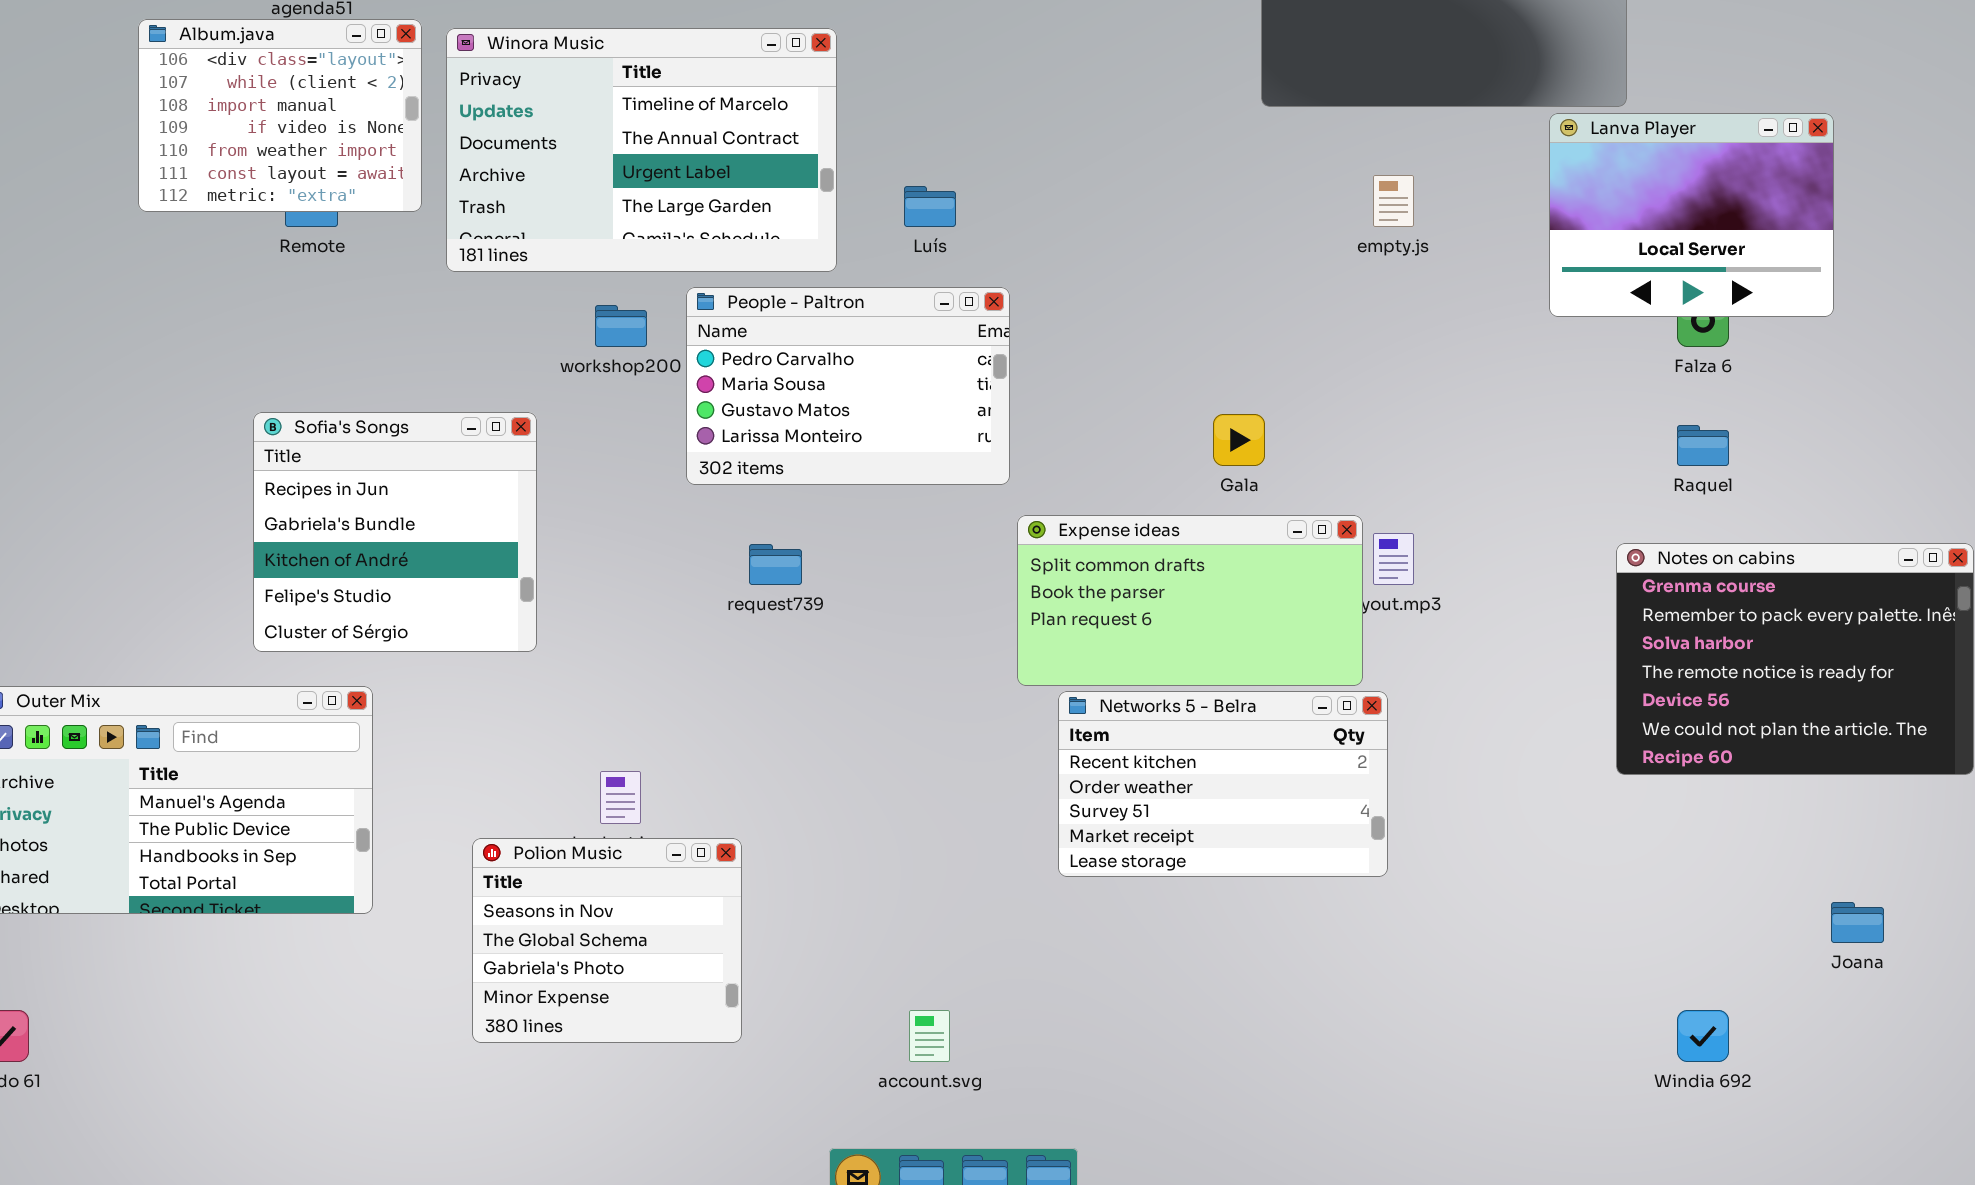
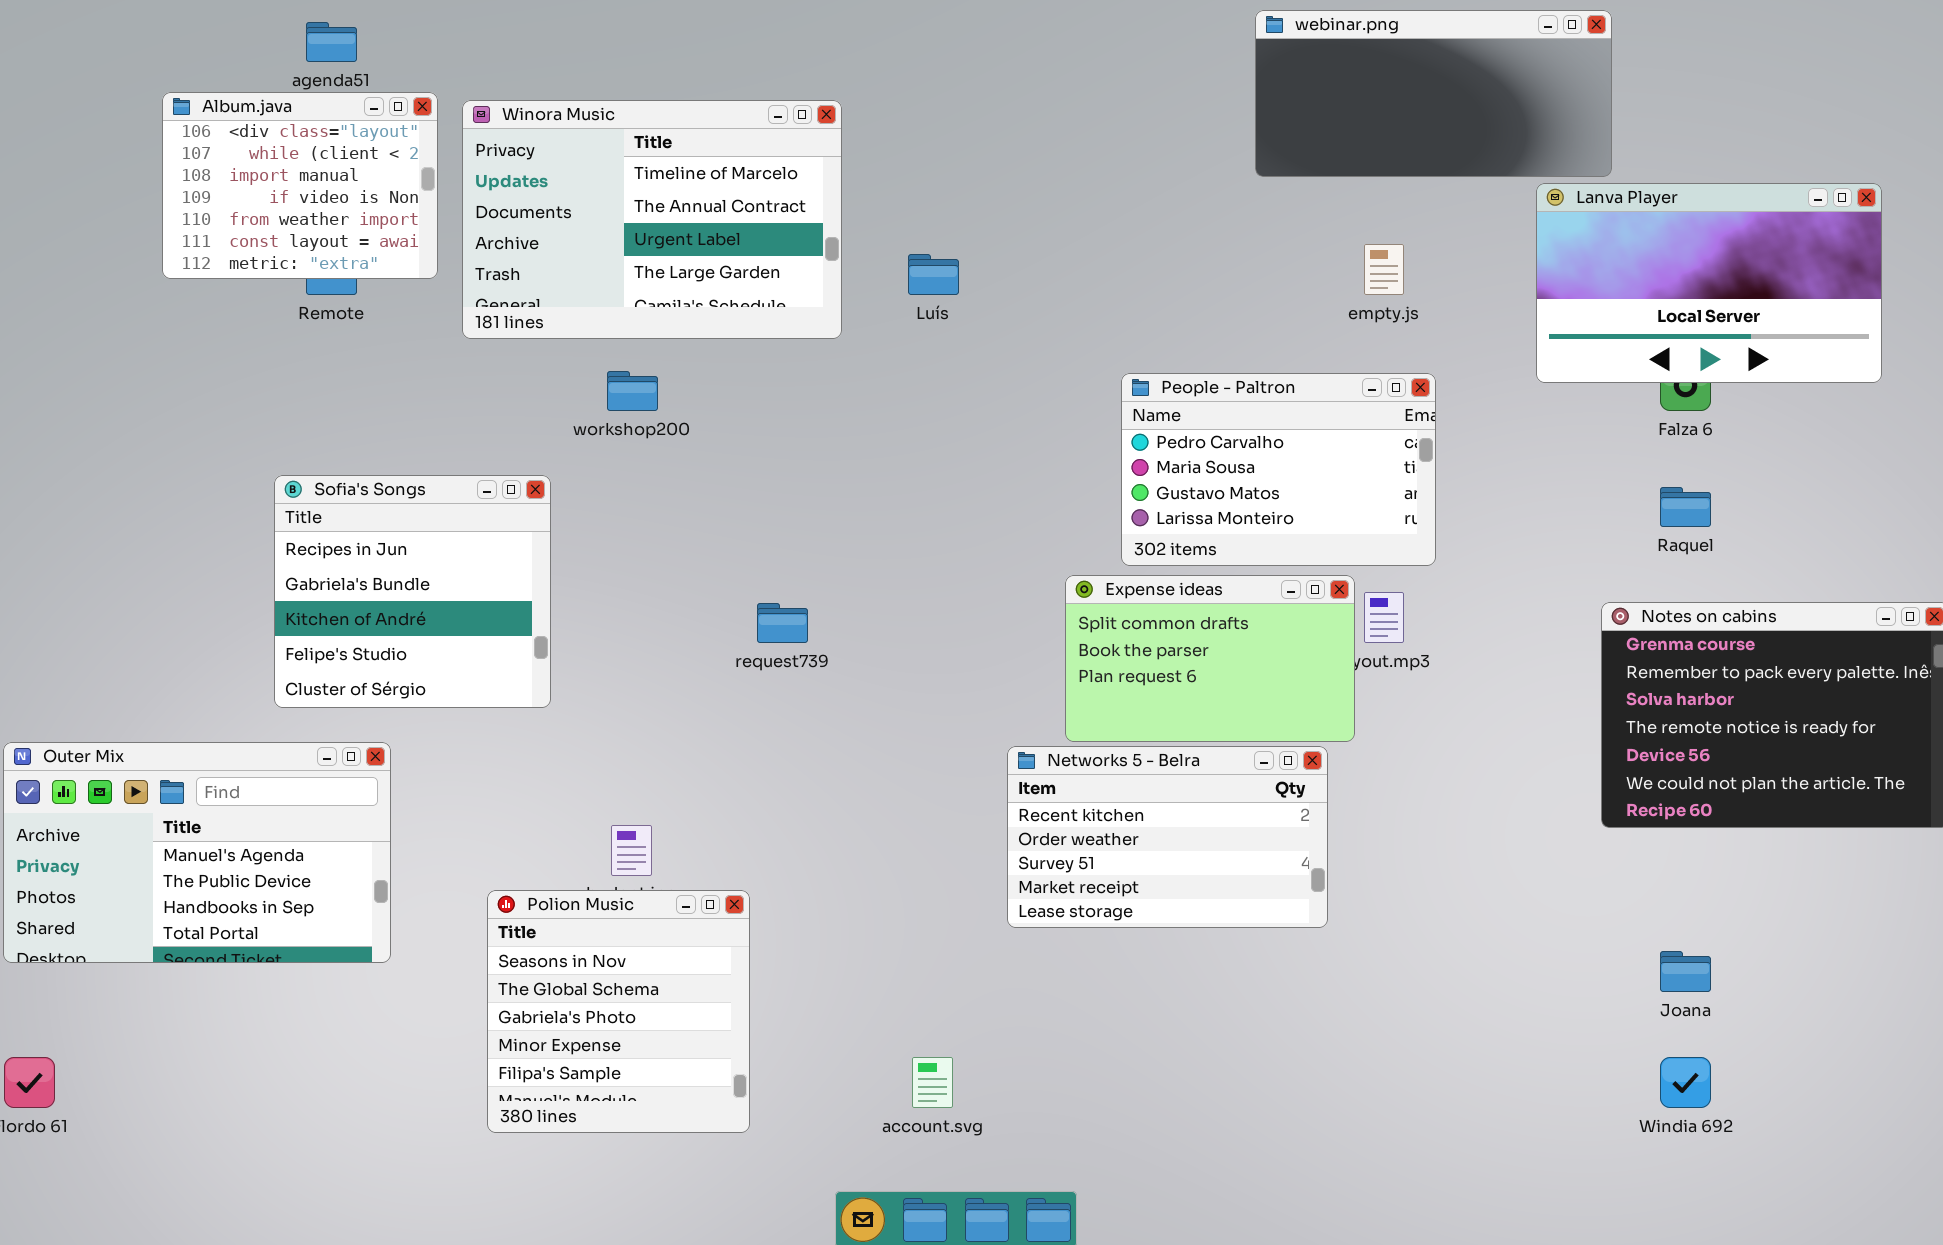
Lanva Player: [1549,113,1834,317] -> [1536,183,1882,383], resized
People - Paltron: [686,287,1010,485] -> [1121,373,1436,566], moved
Expense ideas: [1017,515,1363,686] -> [1065,575,1355,742], resized
Networks 5 - Belra: [1058,691,1388,877] -> [1007,746,1328,928], moved
Polion Music: [472,838,742,1043] -> [487,890,750,1133], resized
Joana: [1831,902,1884,943] -> [1660,951,1711,992], moved

